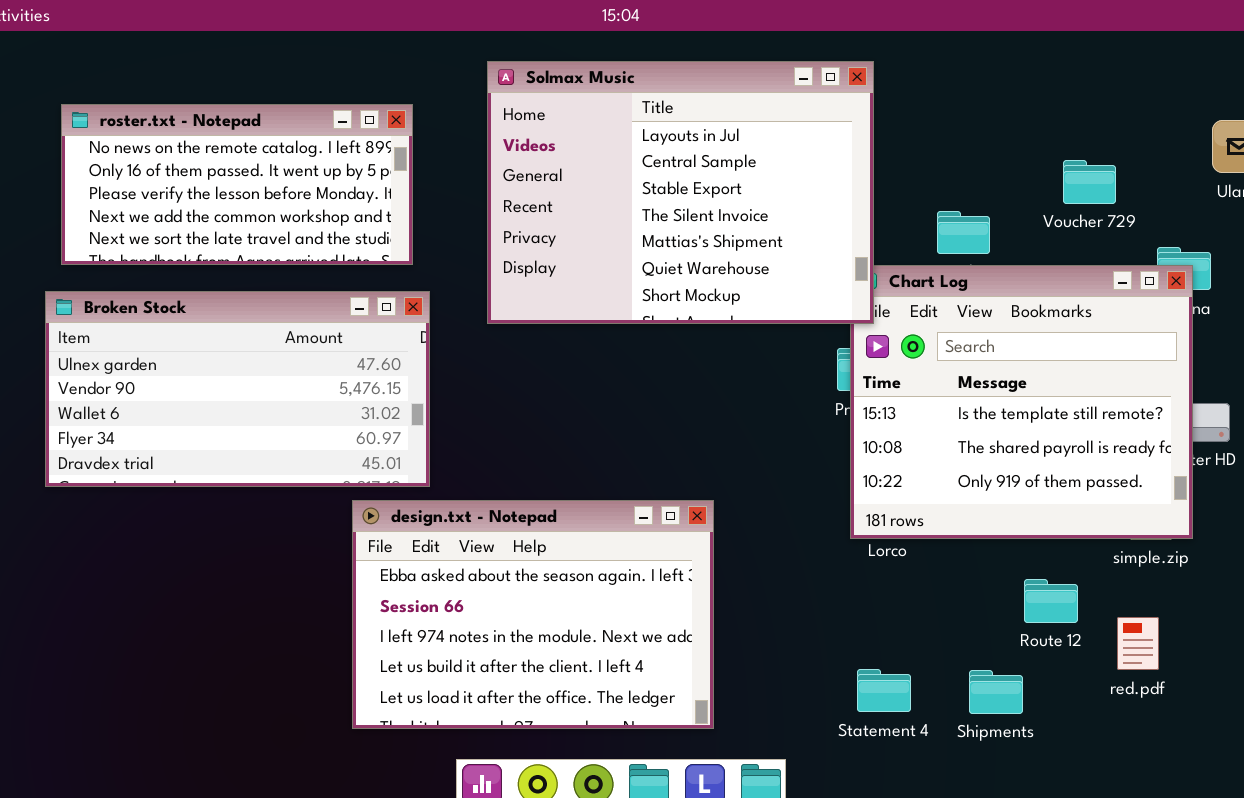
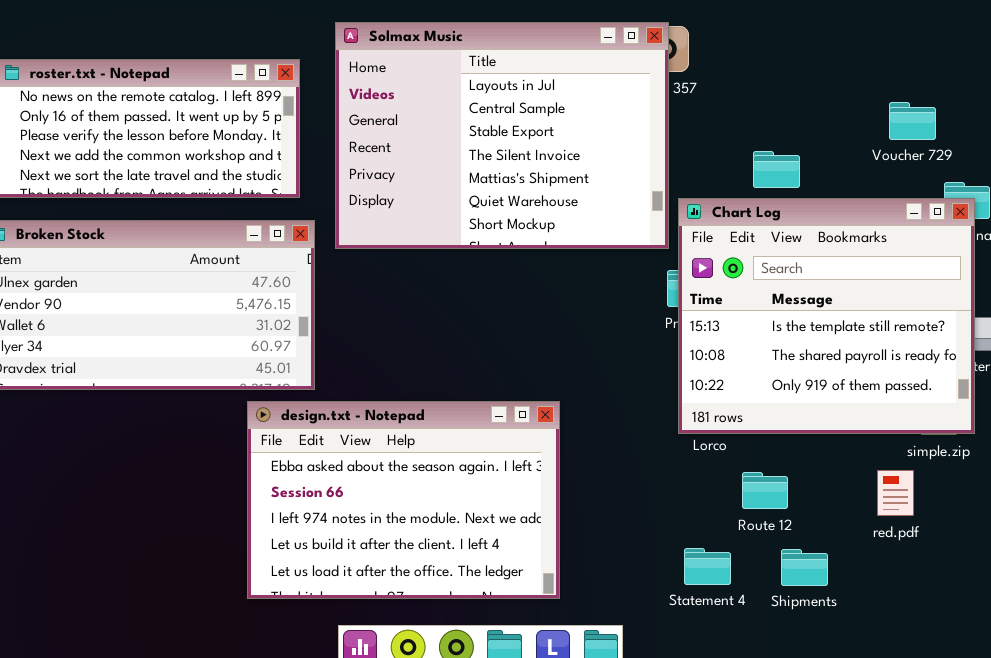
Solmax Music: [487,61,874,324] -> [335,22,669,249], moved
Voucher 729: [1063,160,1116,204] -> [889,102,936,140], moved
Route 12: [1024,579,1078,623] -> [742,472,788,509], moved
red.pdf: [1117,617,1159,670] -> [877,470,914,516], moved

